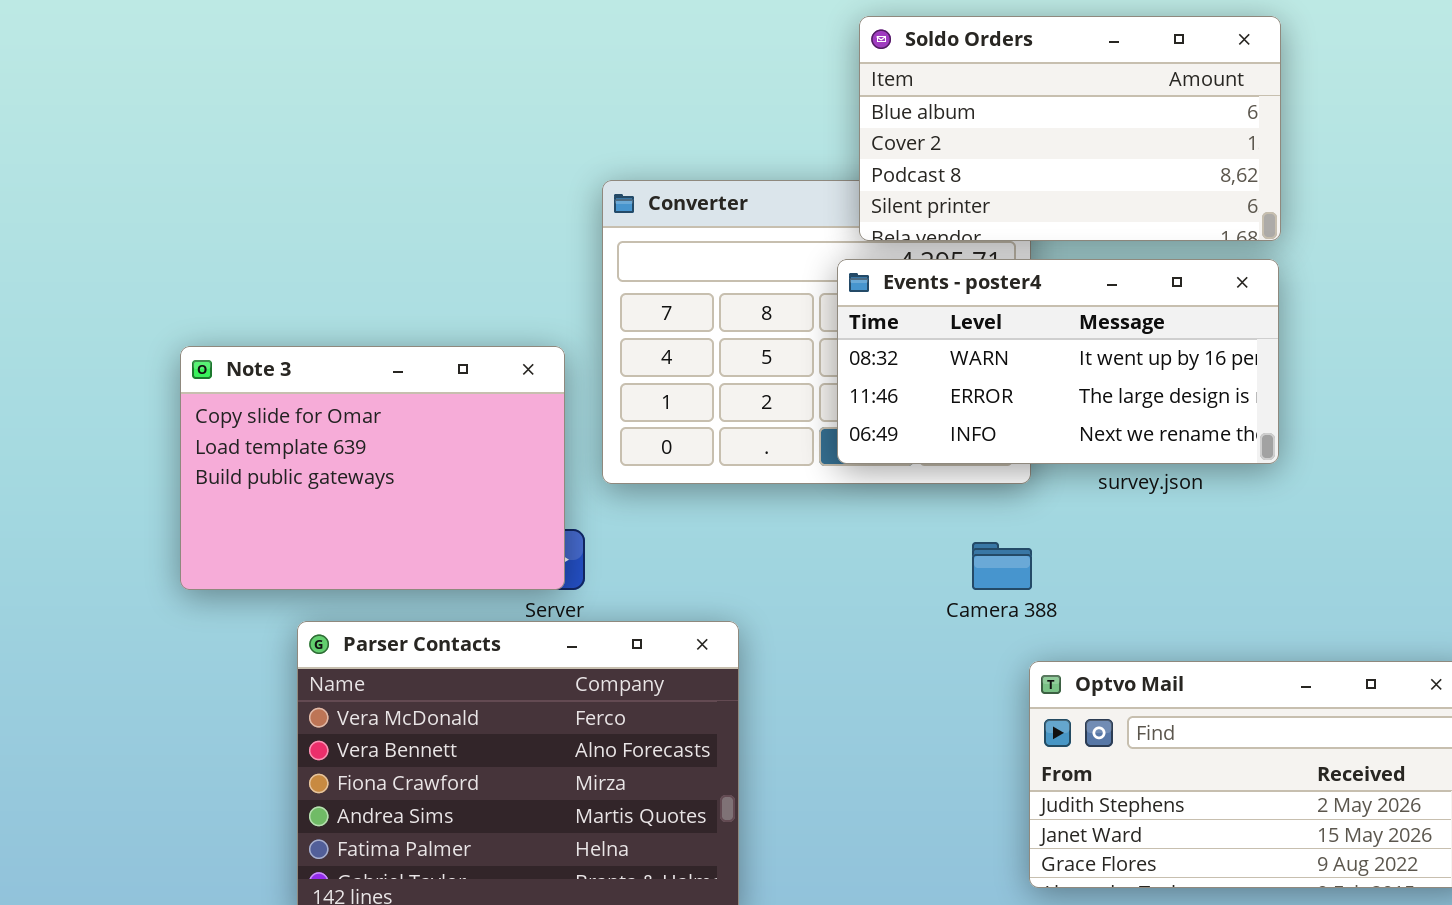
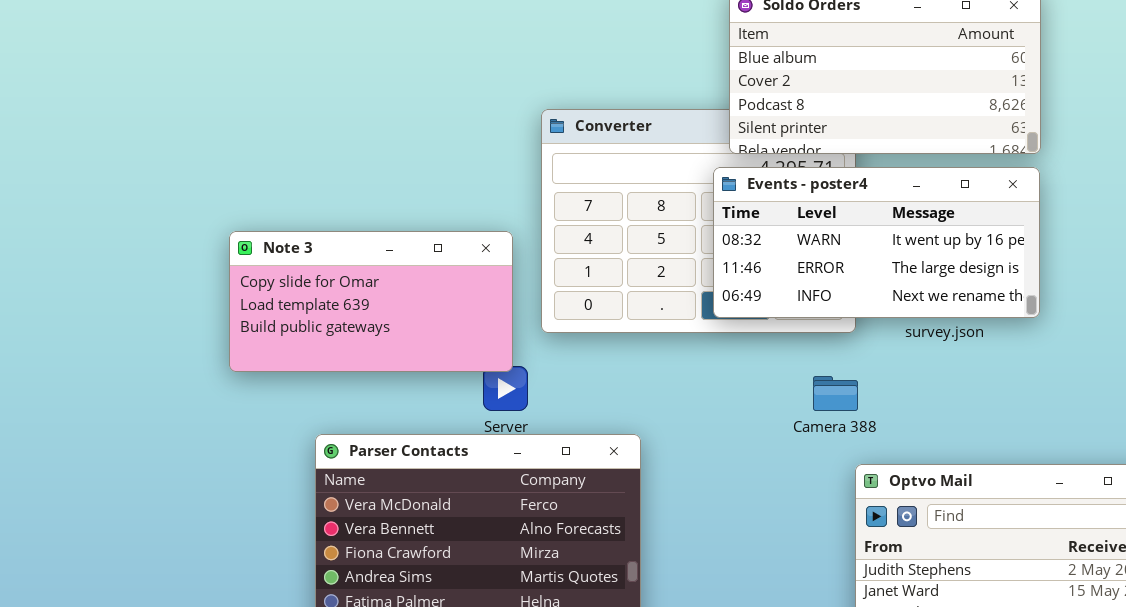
Note 3: [180,346,565,590] -> [229,231,513,372], resized

